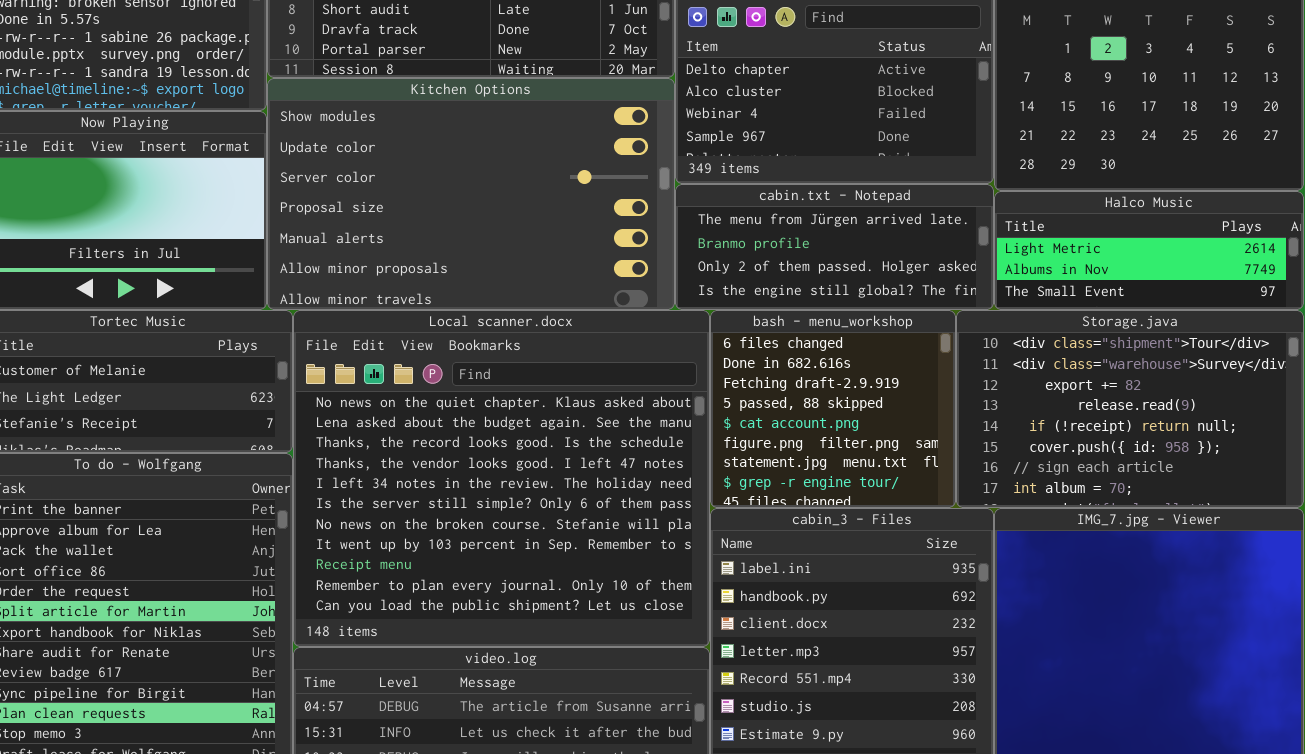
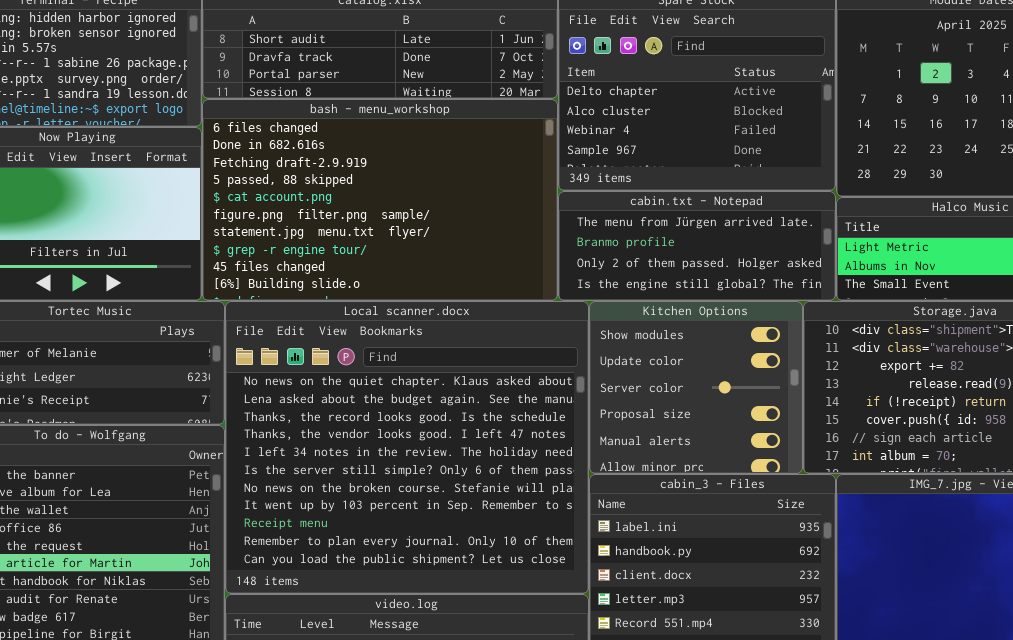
Kitchen Options: [267,78,675,310] -> [589,301,803,474], moved, resized
bash - menu_workshop: [710,310,956,508] -> [202,99,558,301], moved, resized

